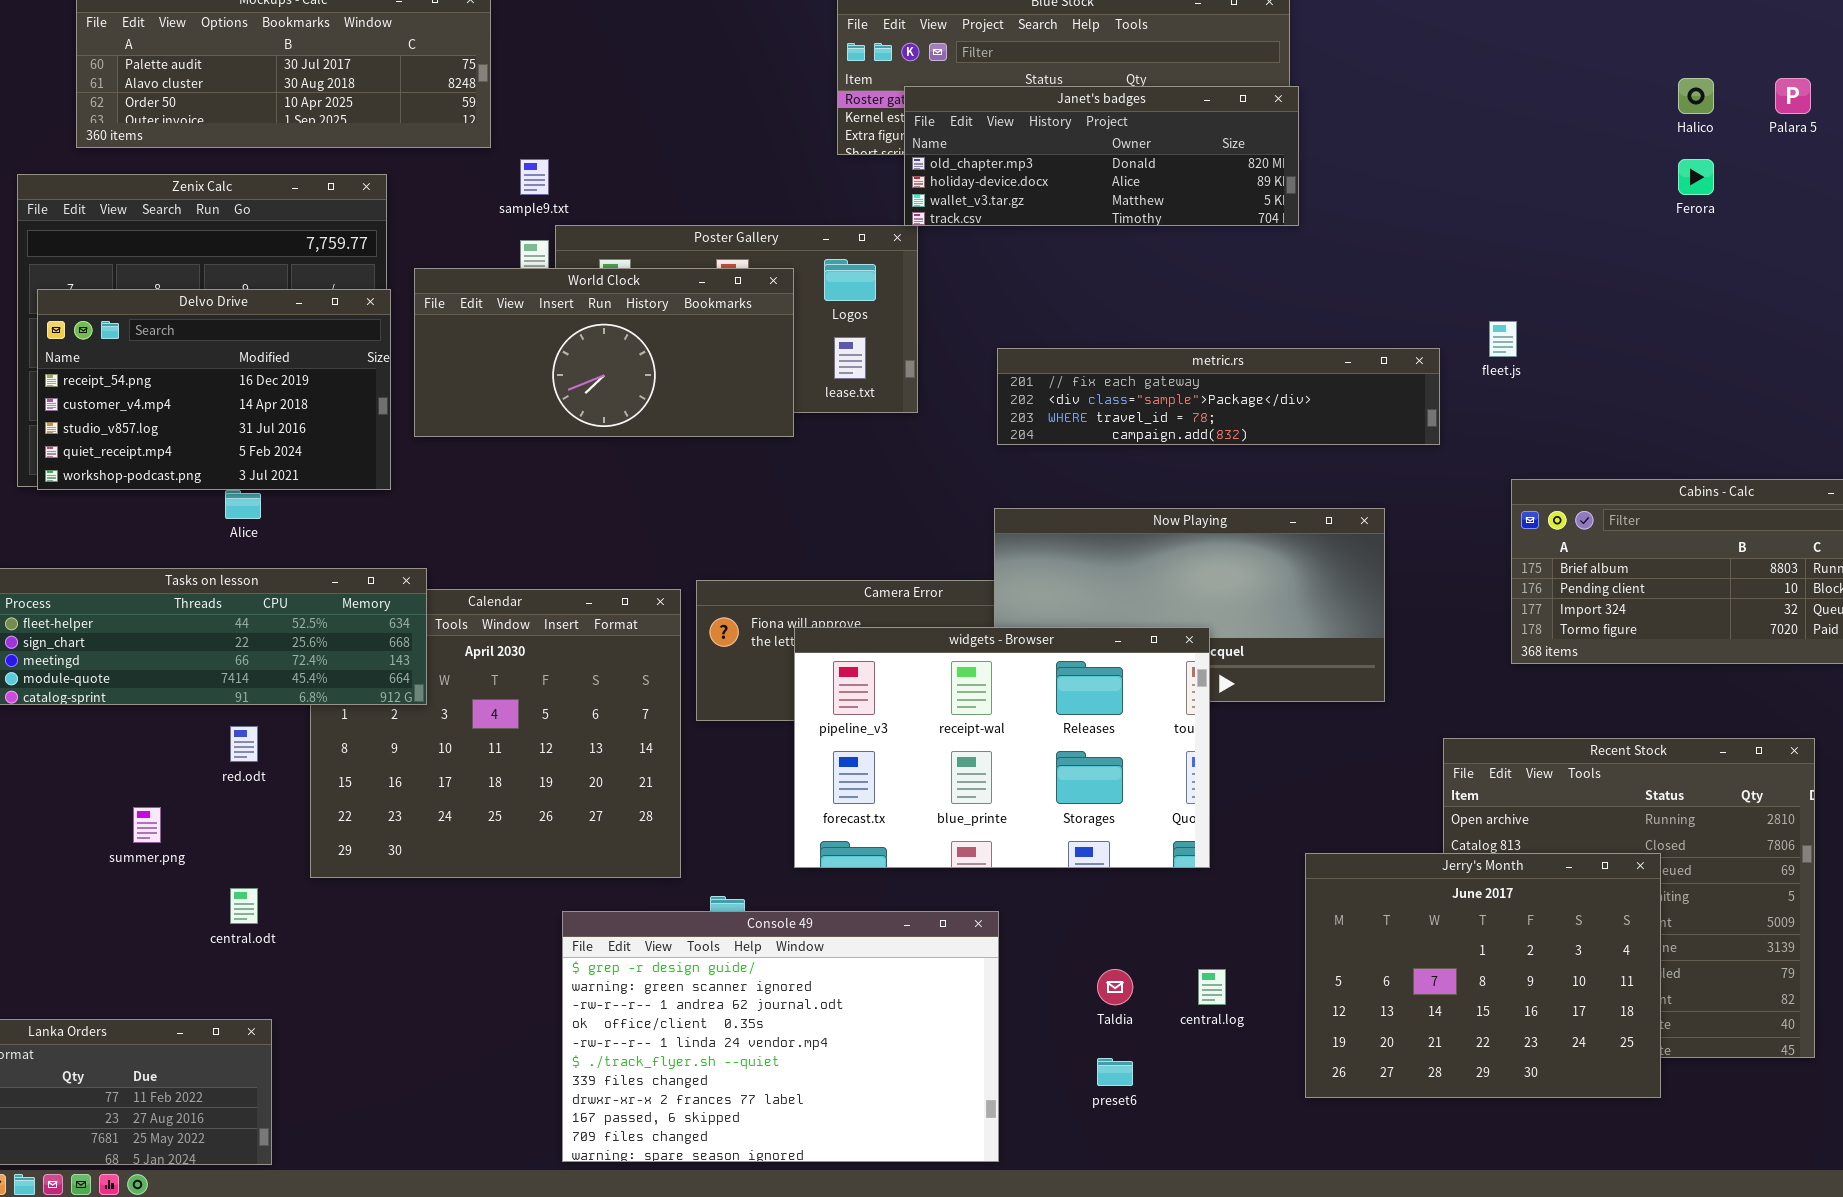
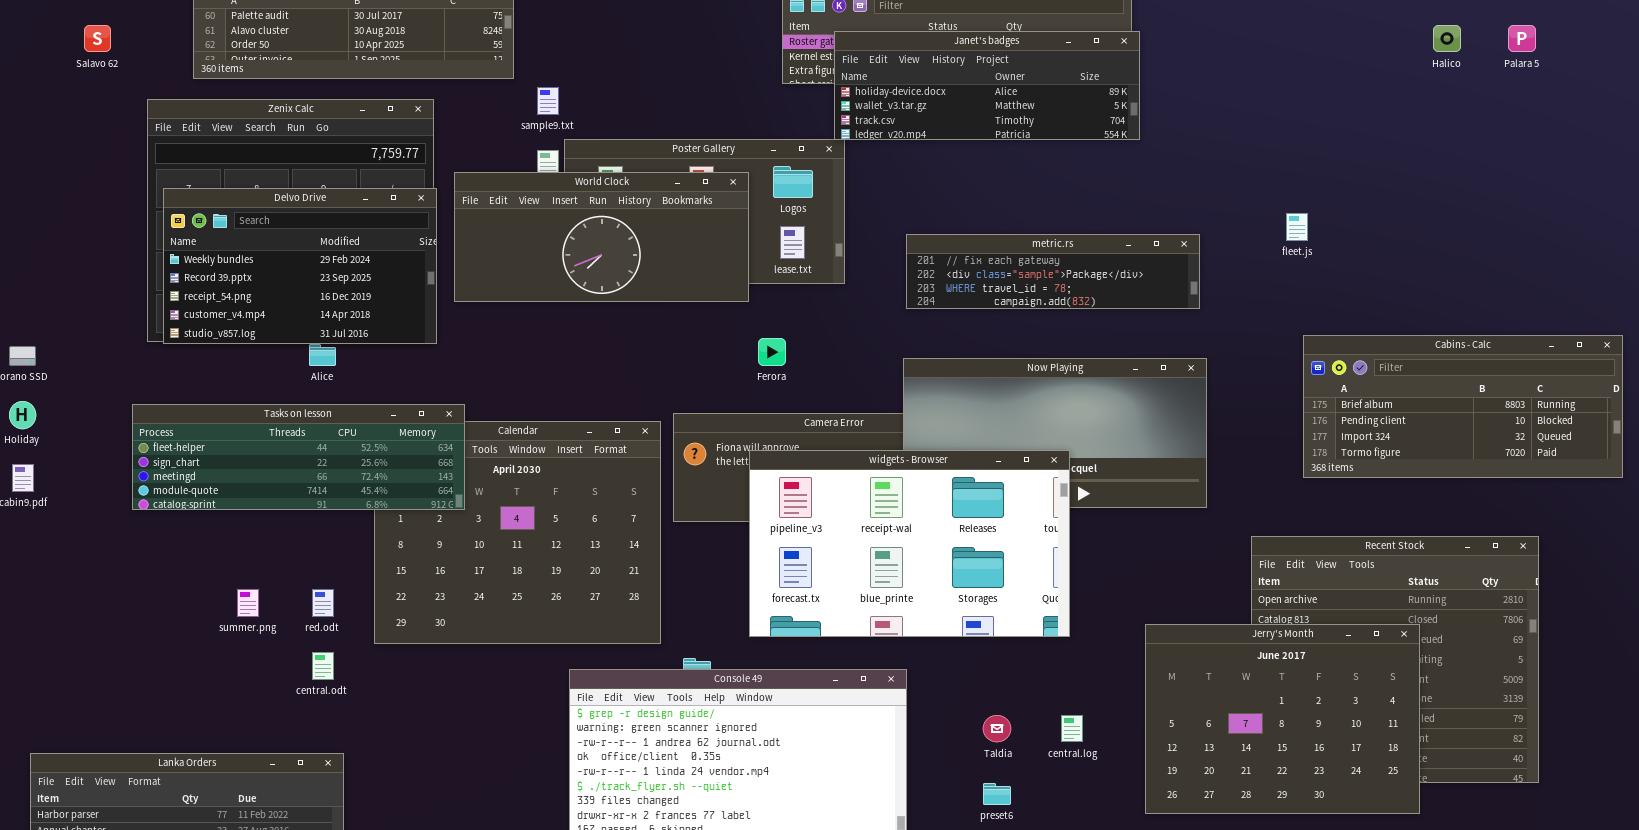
Janet's badges: [904,86,1299,226] -> [834,31,1140,140], scrolled down 1 row
Ferora: [1678,159,1714,195] -> [758,338,786,366], moved
Delvo Drive: [37,289,391,490] -> [163,188,437,344], scrolled up 2 rows
metric.rs: [997,348,1440,445] -> [906,234,1200,309], resized
red.odt: [230,726,258,762] -> [312,589,334,617], moved

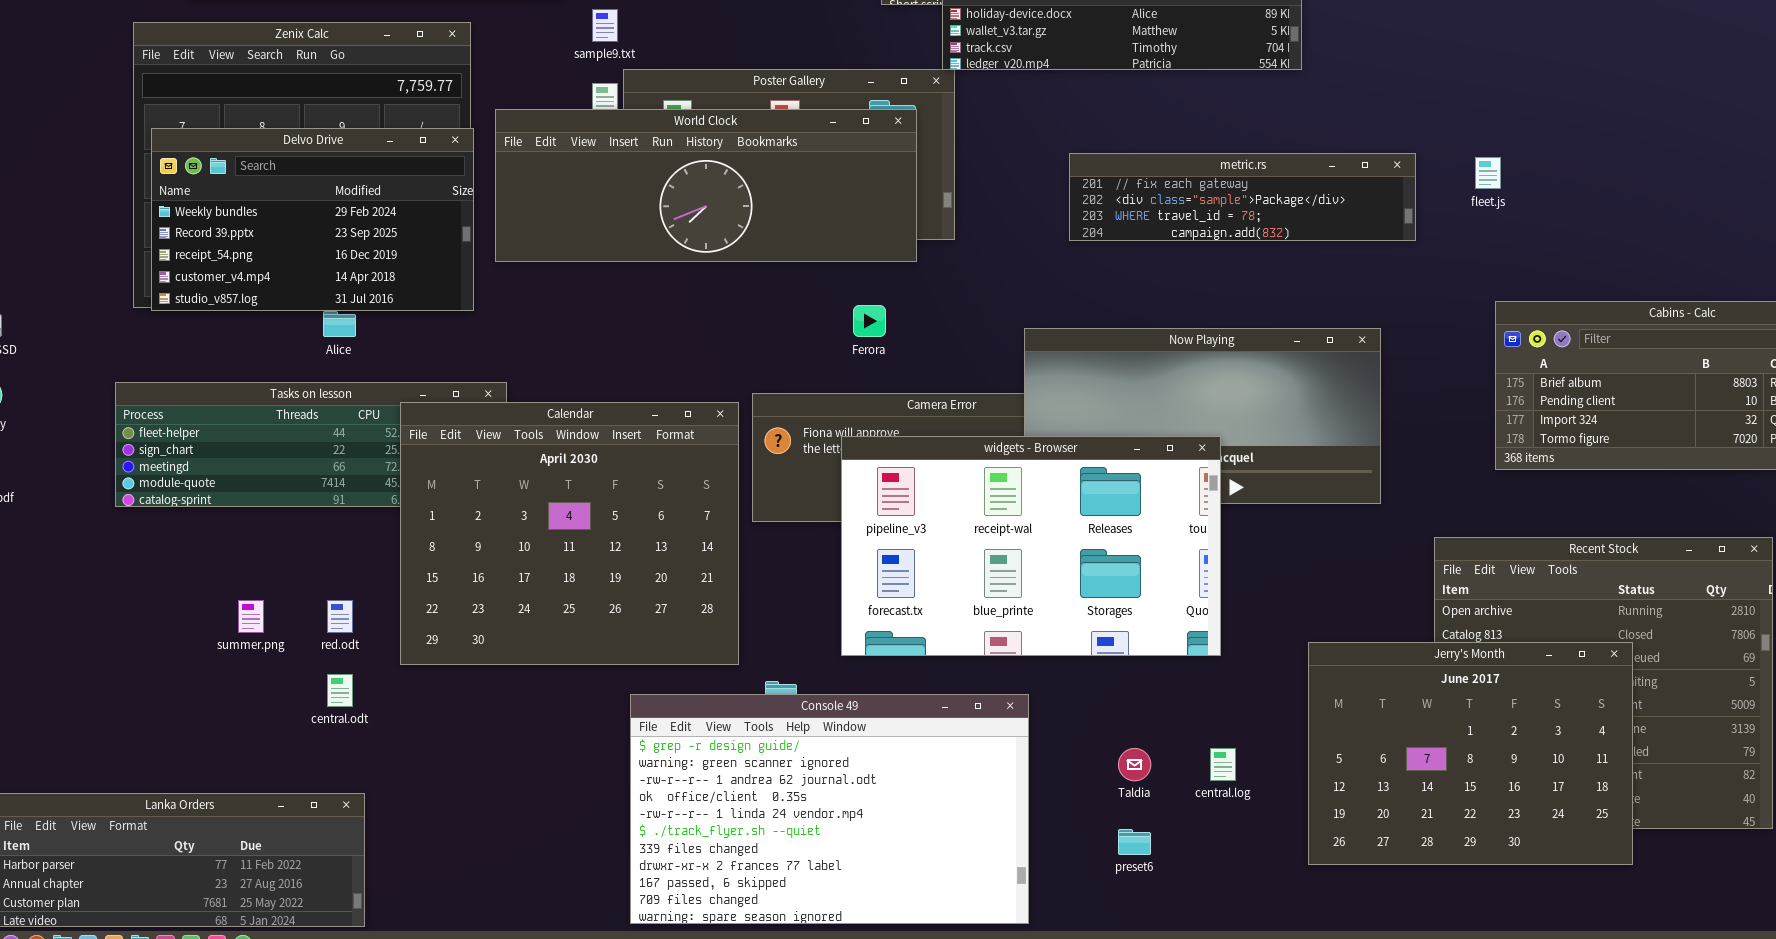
World Clock: [454,172,749,302] -> [495,109,917,262], resized
metric.rs: [906,234,1200,309] -> [1069,153,1416,241], moved
Calendar: [374,421,661,644] -> [400,402,739,665], raised

